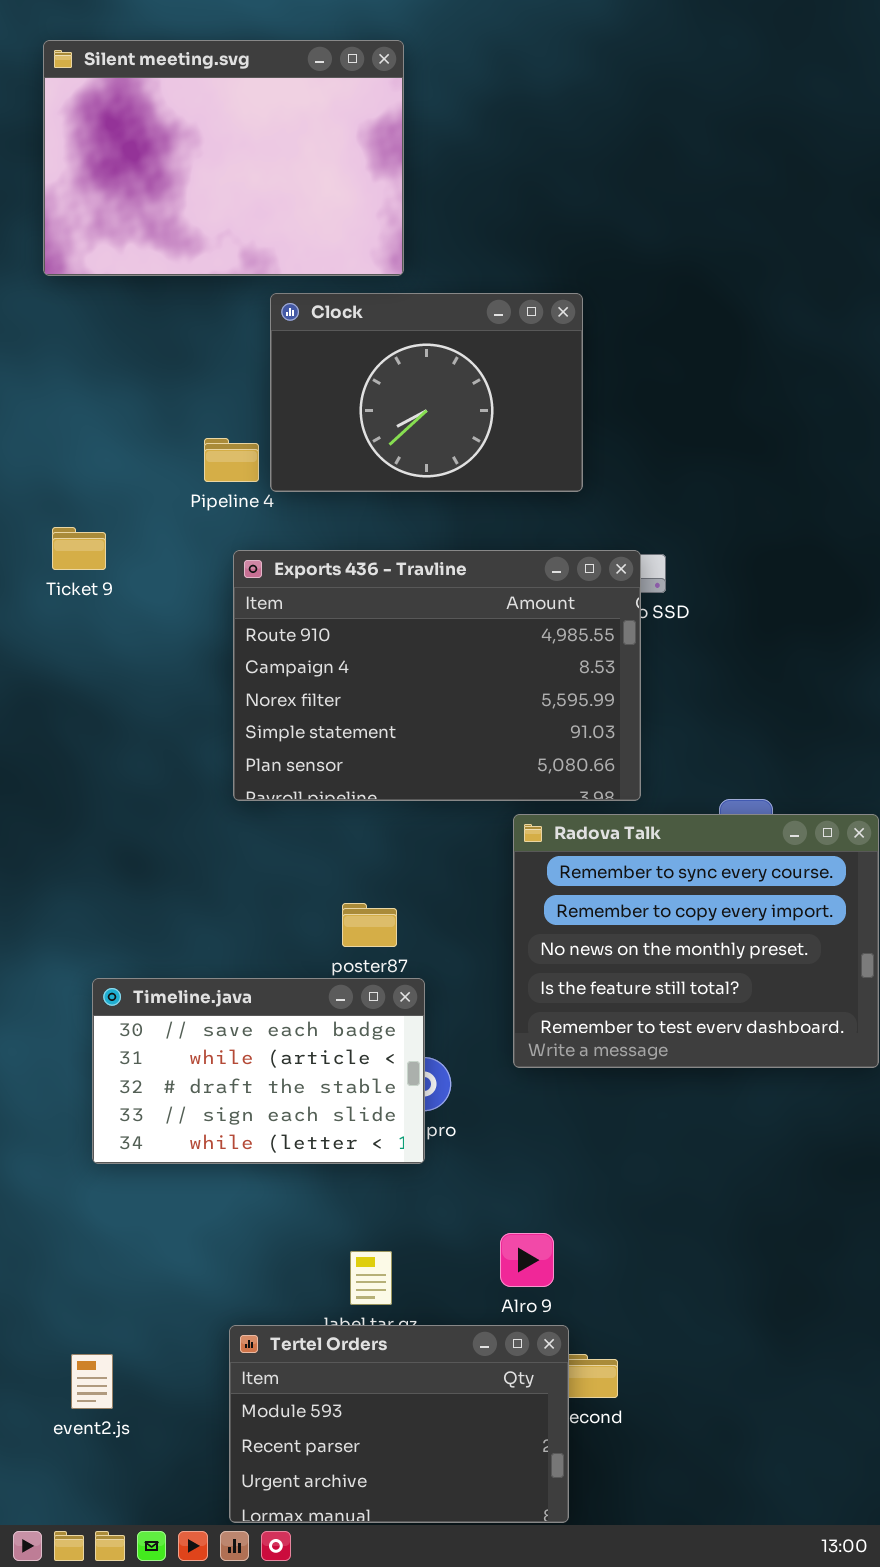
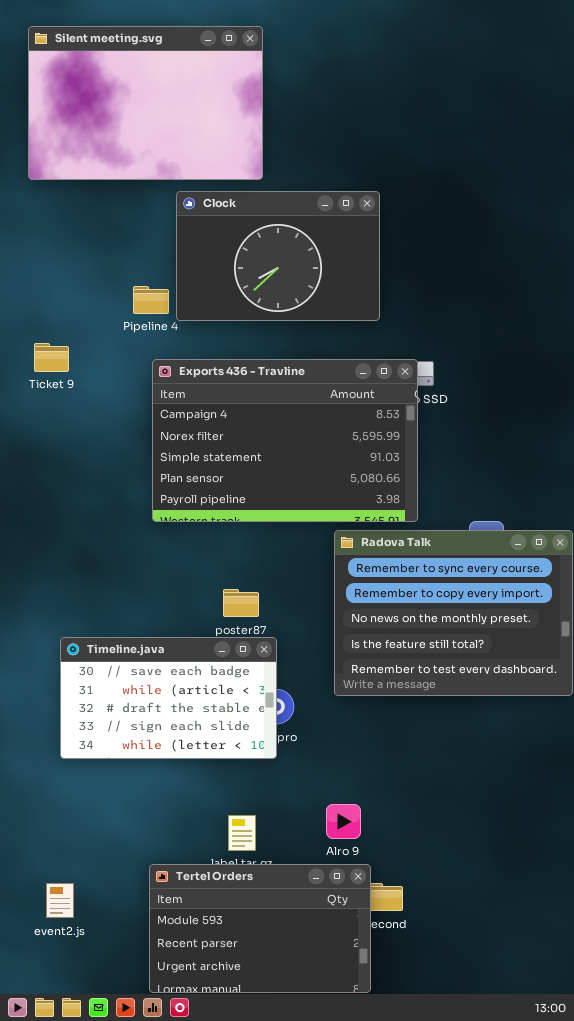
Exports 436 - Travline: [233,550,641,801] -> [152,359,418,522], scrolled down 1 row

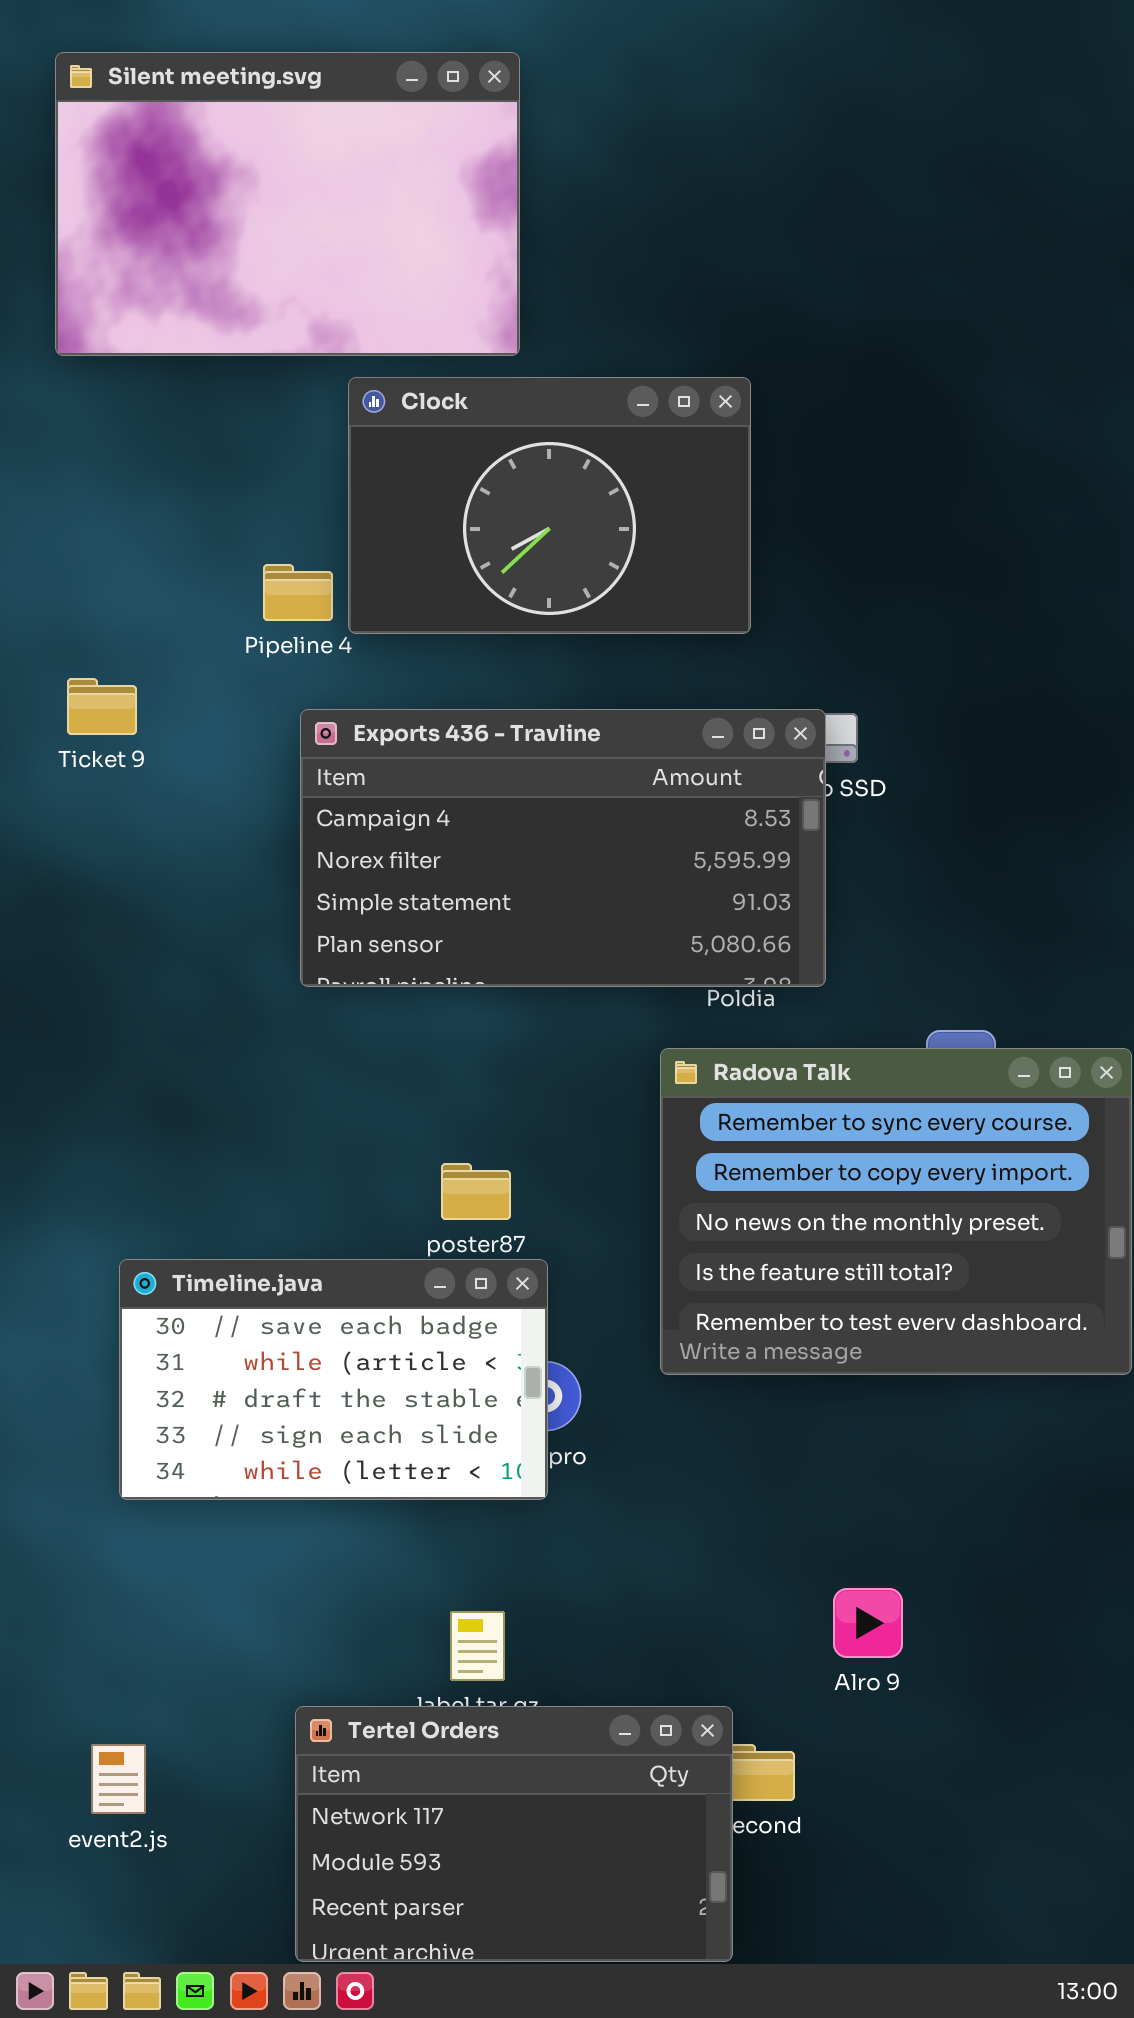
Exports 436 - Travline: [152,359,418,522] -> [300,709,826,987], resized
Alro 9: [326,804,361,839] -> [833,1588,903,1658], moved
Tertel Orders: [149,864,371,993] -> [295,1706,733,1962], scrolled up 1 row

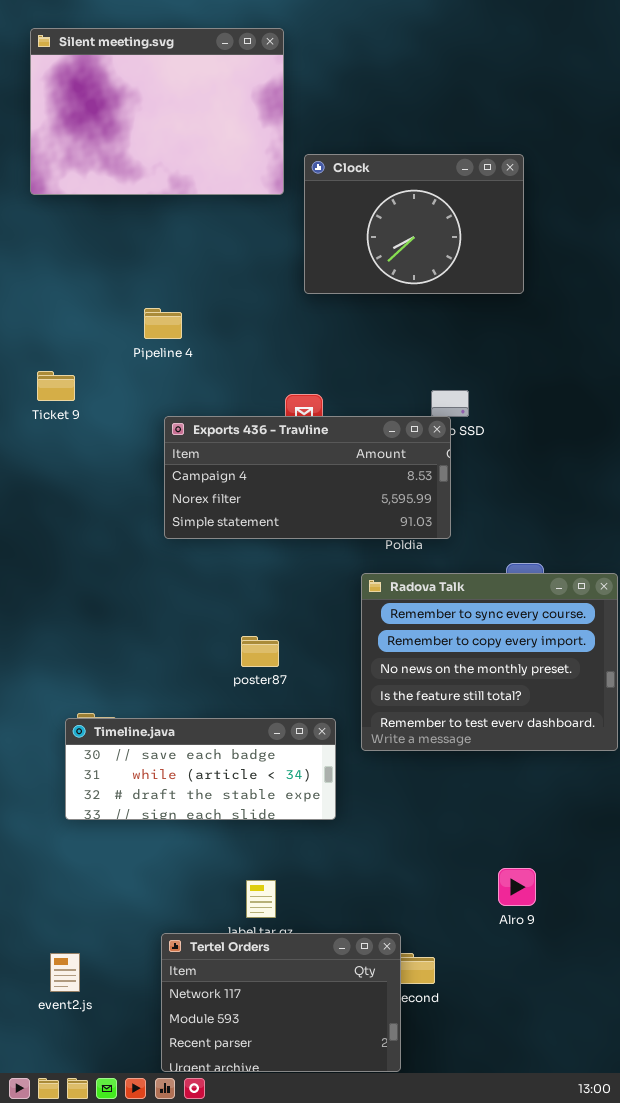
Clock: [348,377,751,634] -> [304,154,524,294], moved
Exports 436 - Travline: [300,709,826,987] -> [164,416,451,539], resized
Timeline.java: [119,1259,548,1500] -> [65,718,336,820], resized
Alro 9: [833,1588,903,1658] -> [498,868,536,906], moved

